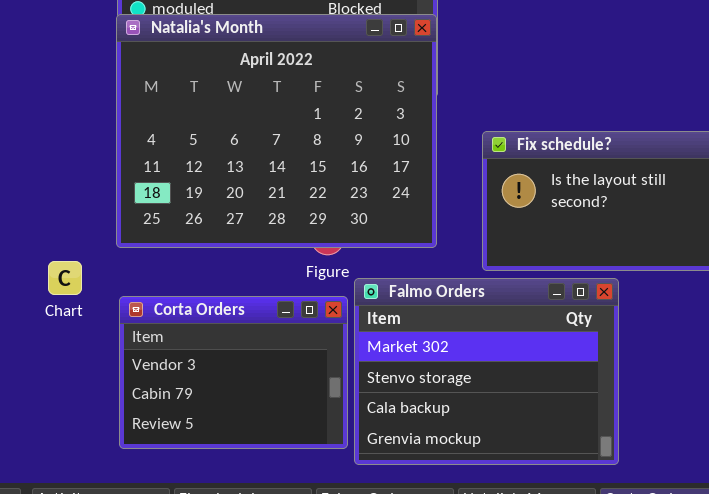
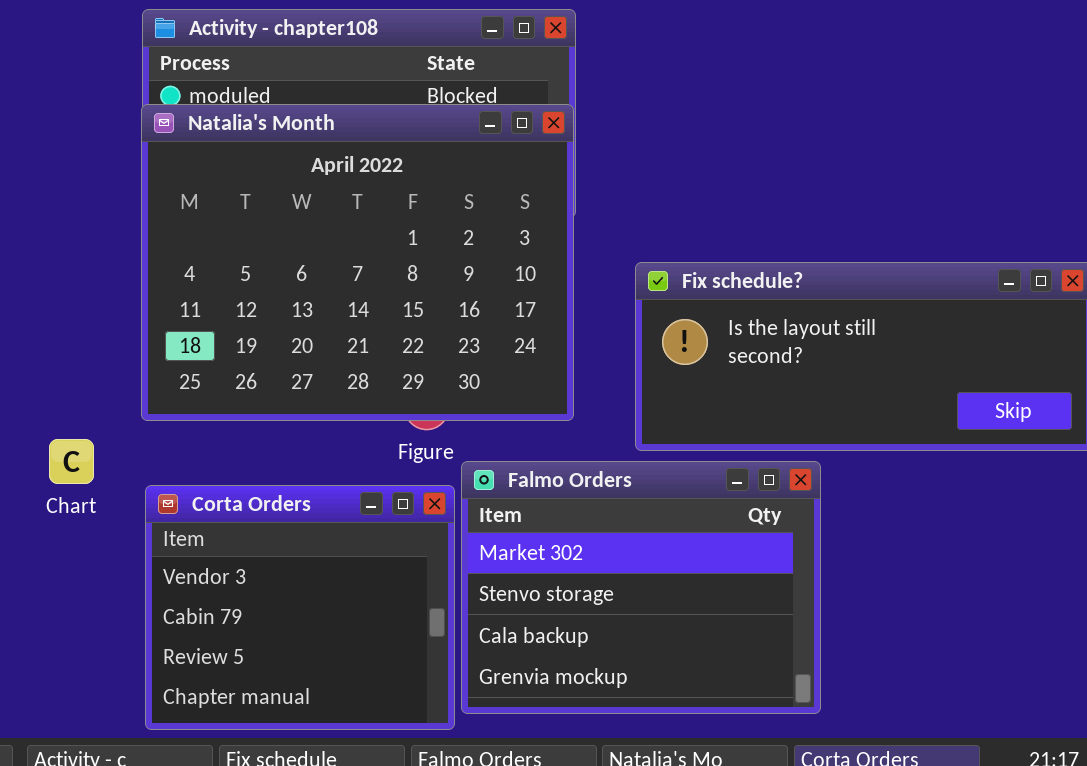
Corta Orders: [119,296,348,449] -> [145,485,455,730], resized

